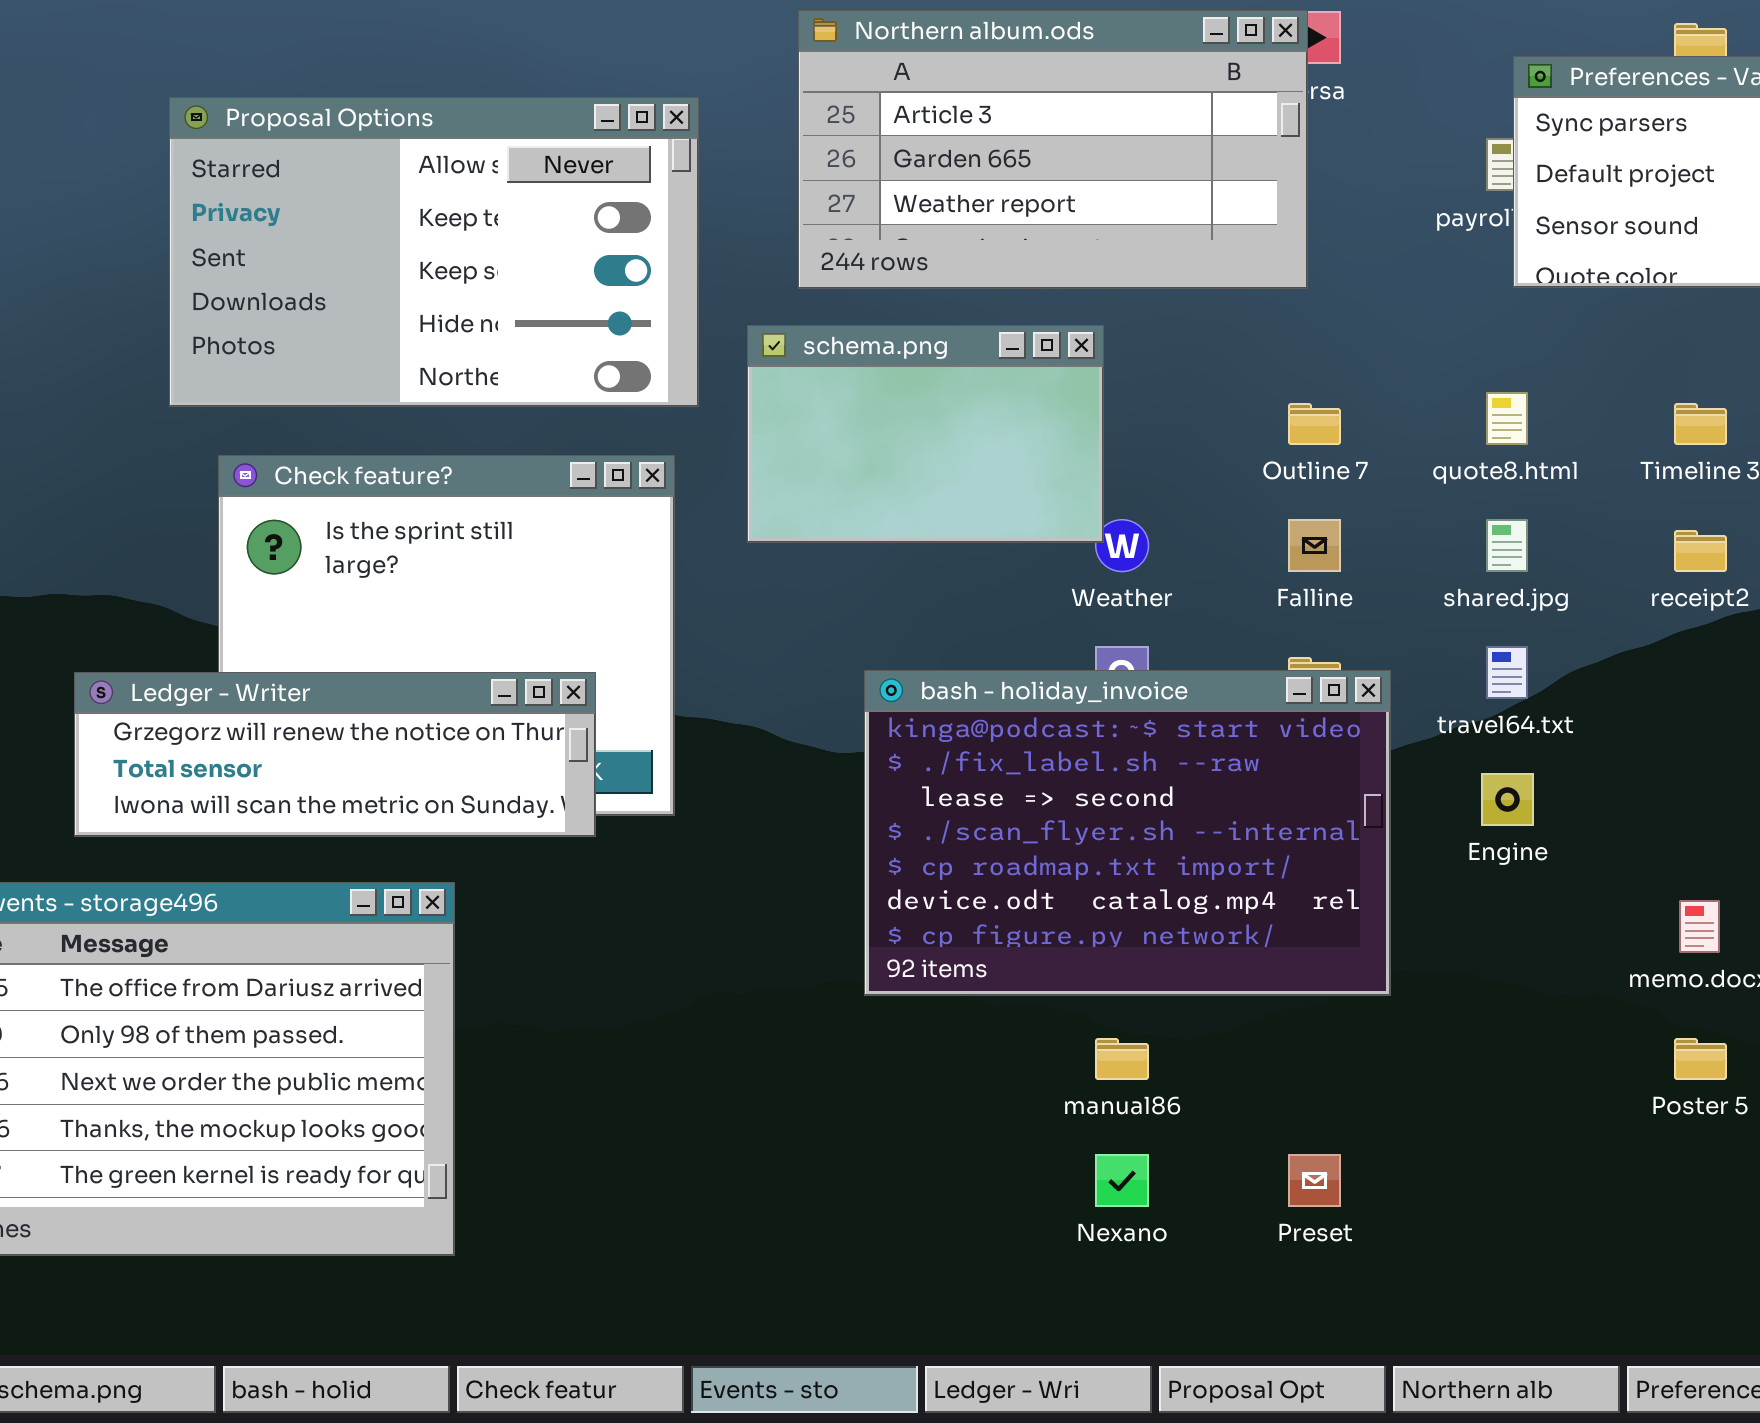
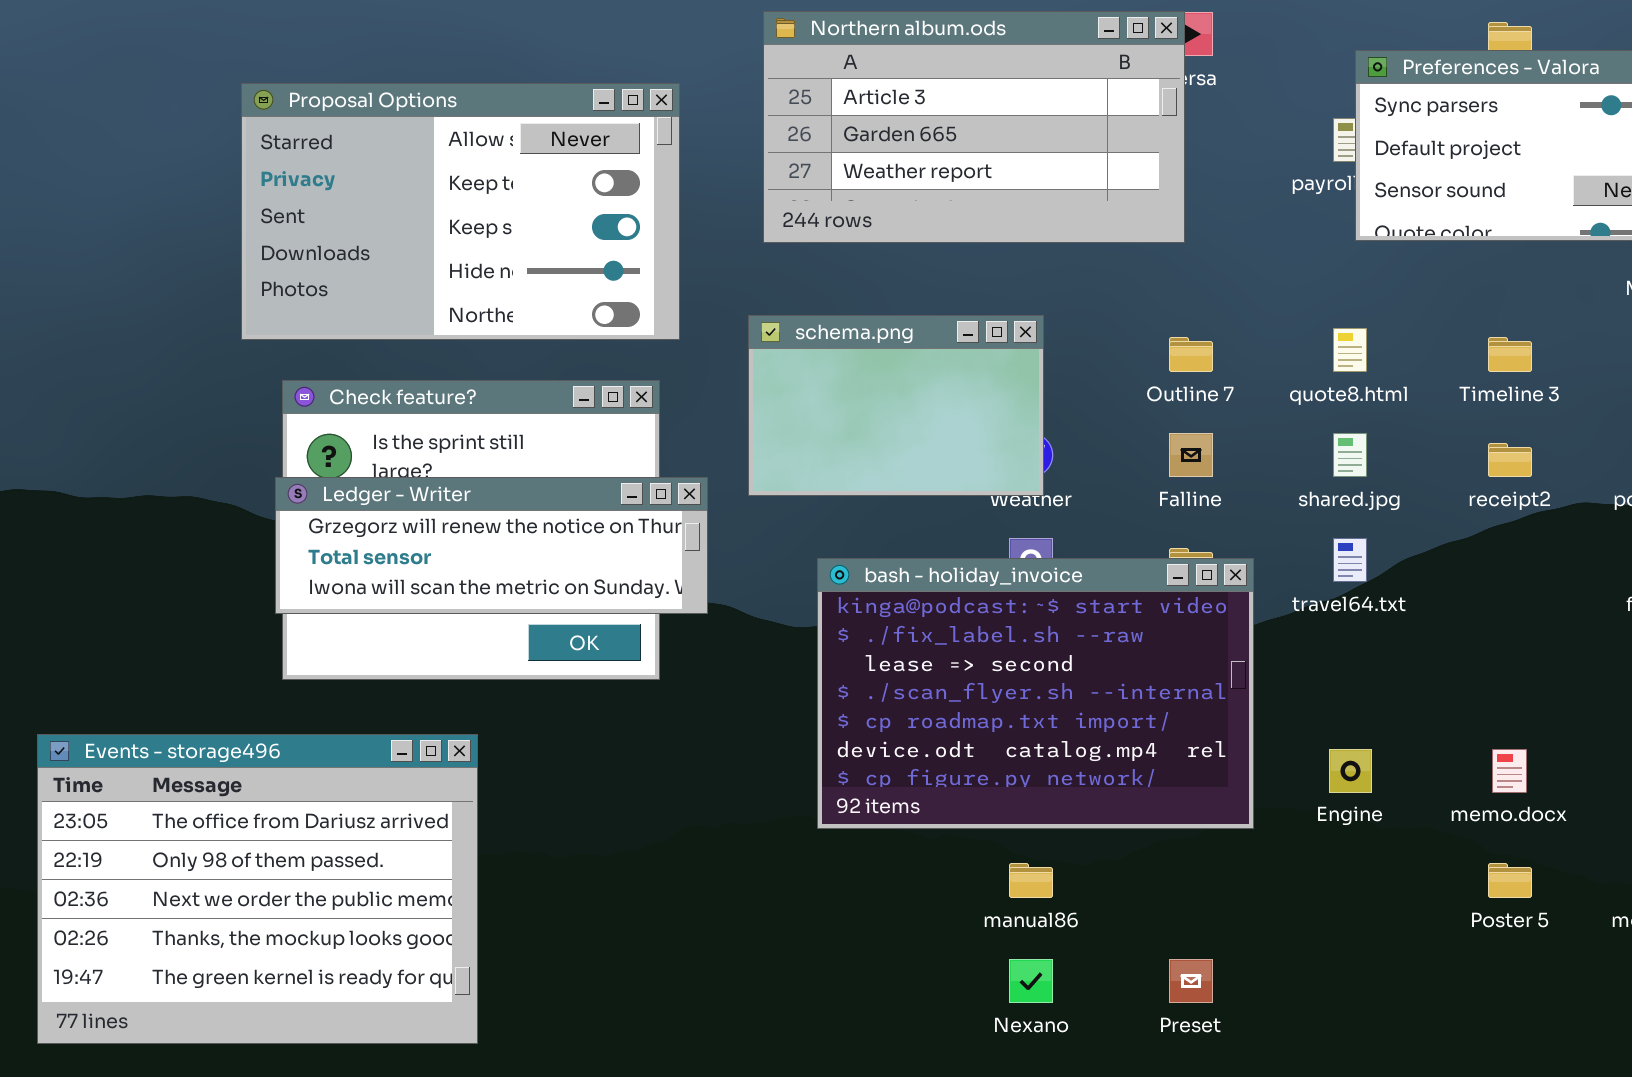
schema.png: [747,325,1104,543] -> [748,315,1044,496], moved
Ledger - Writer: [74,672,596,837] -> [275,477,708,614], moved
Engine: [1481,773,1534,826] -> [1329,749,1372,793], moved

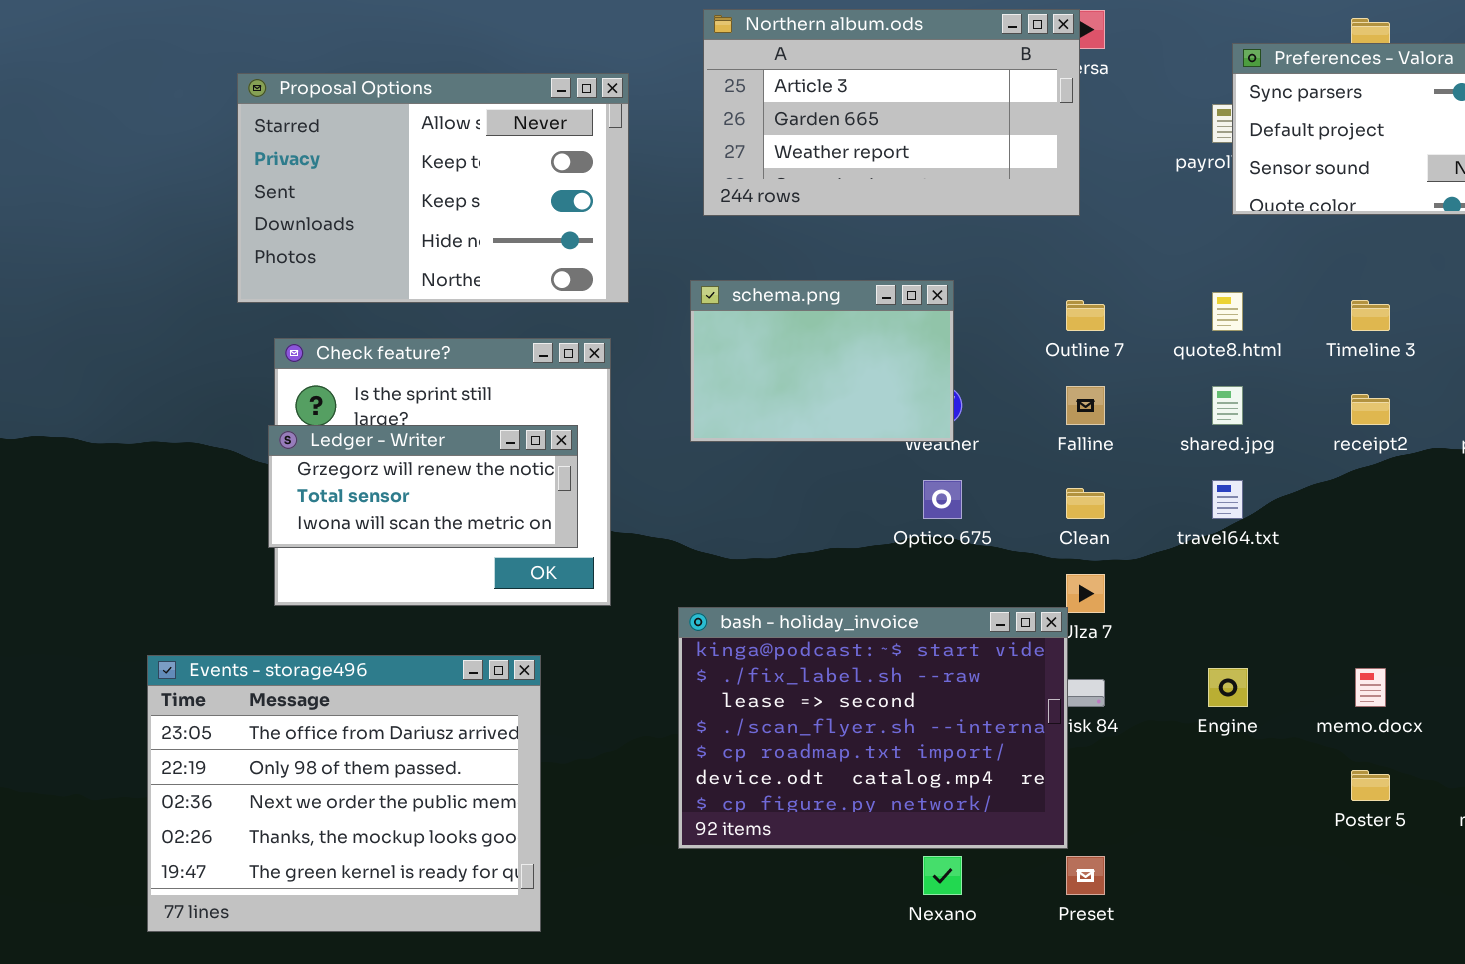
Ledger - Writer: [275,477,708,614] -> [268,425,578,548], resized
bash - holiday_invoice: [817,558,1254,829] -> [678,607,1068,849], moved
Events - storage496: [37,734,478,1044] -> [147,655,541,932], moved

